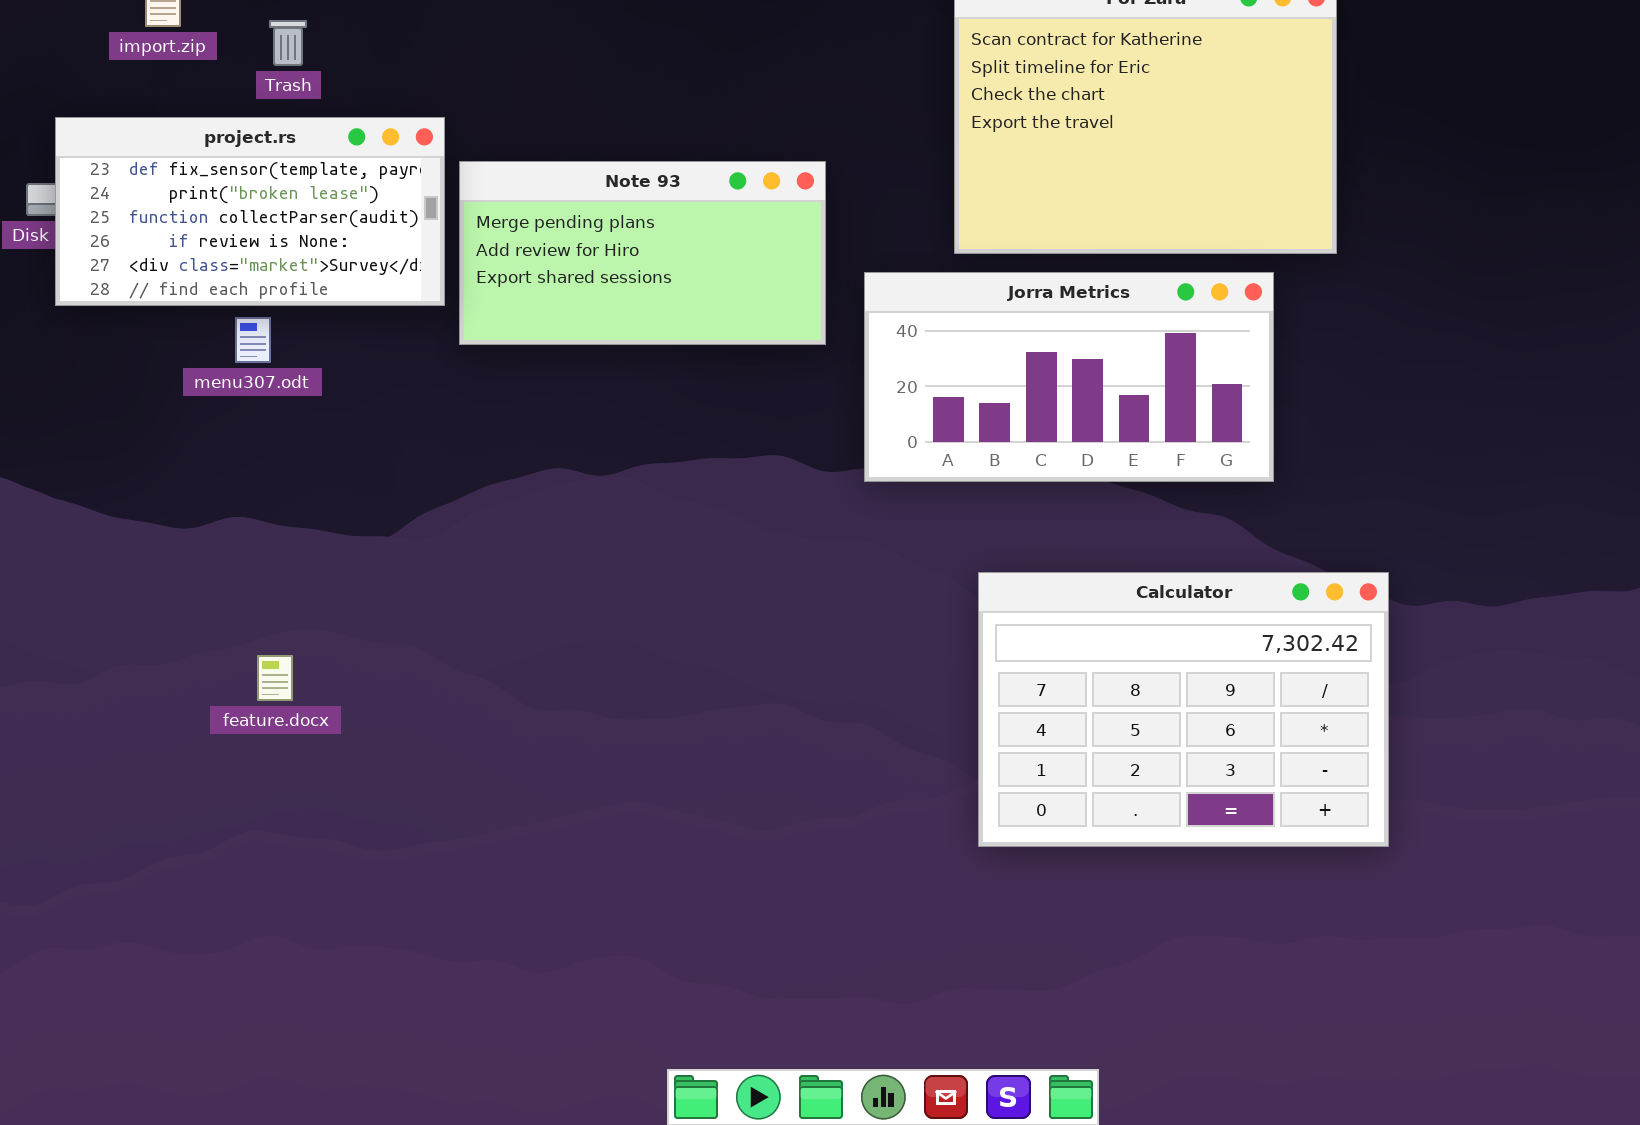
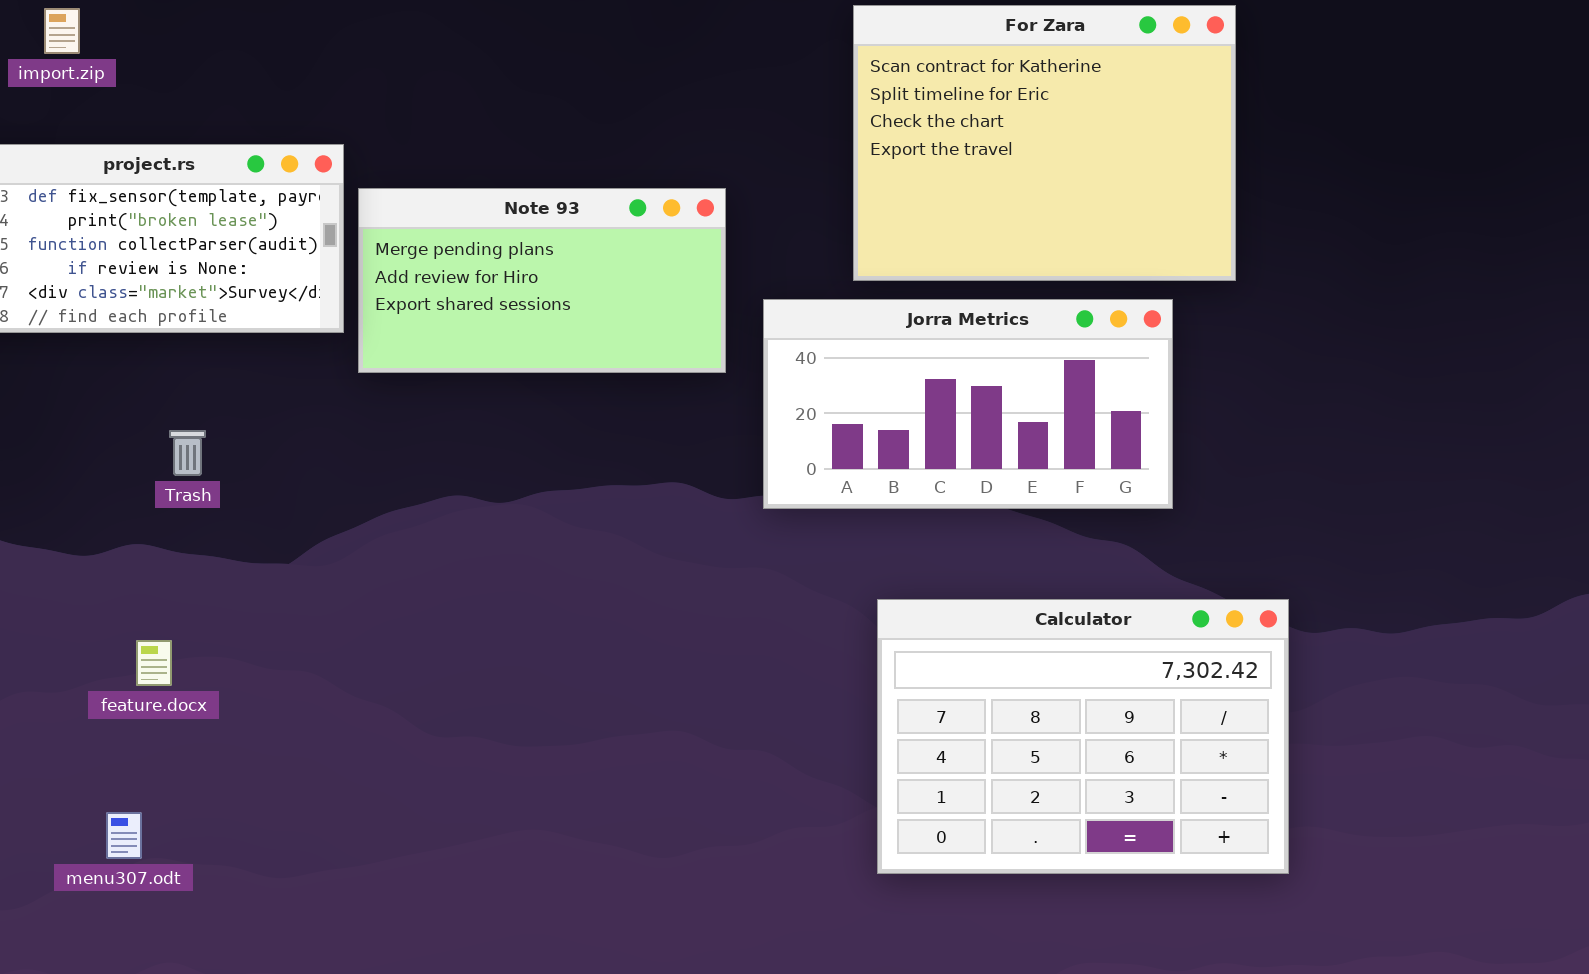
Trash: [269,20,307,66] -> [169,430,206,476], moved
menu307.odt: [235,317,271,363] -> [106,812,142,859], moved
feature.docx: [257,655,293,701] -> [136,640,172,686], moved

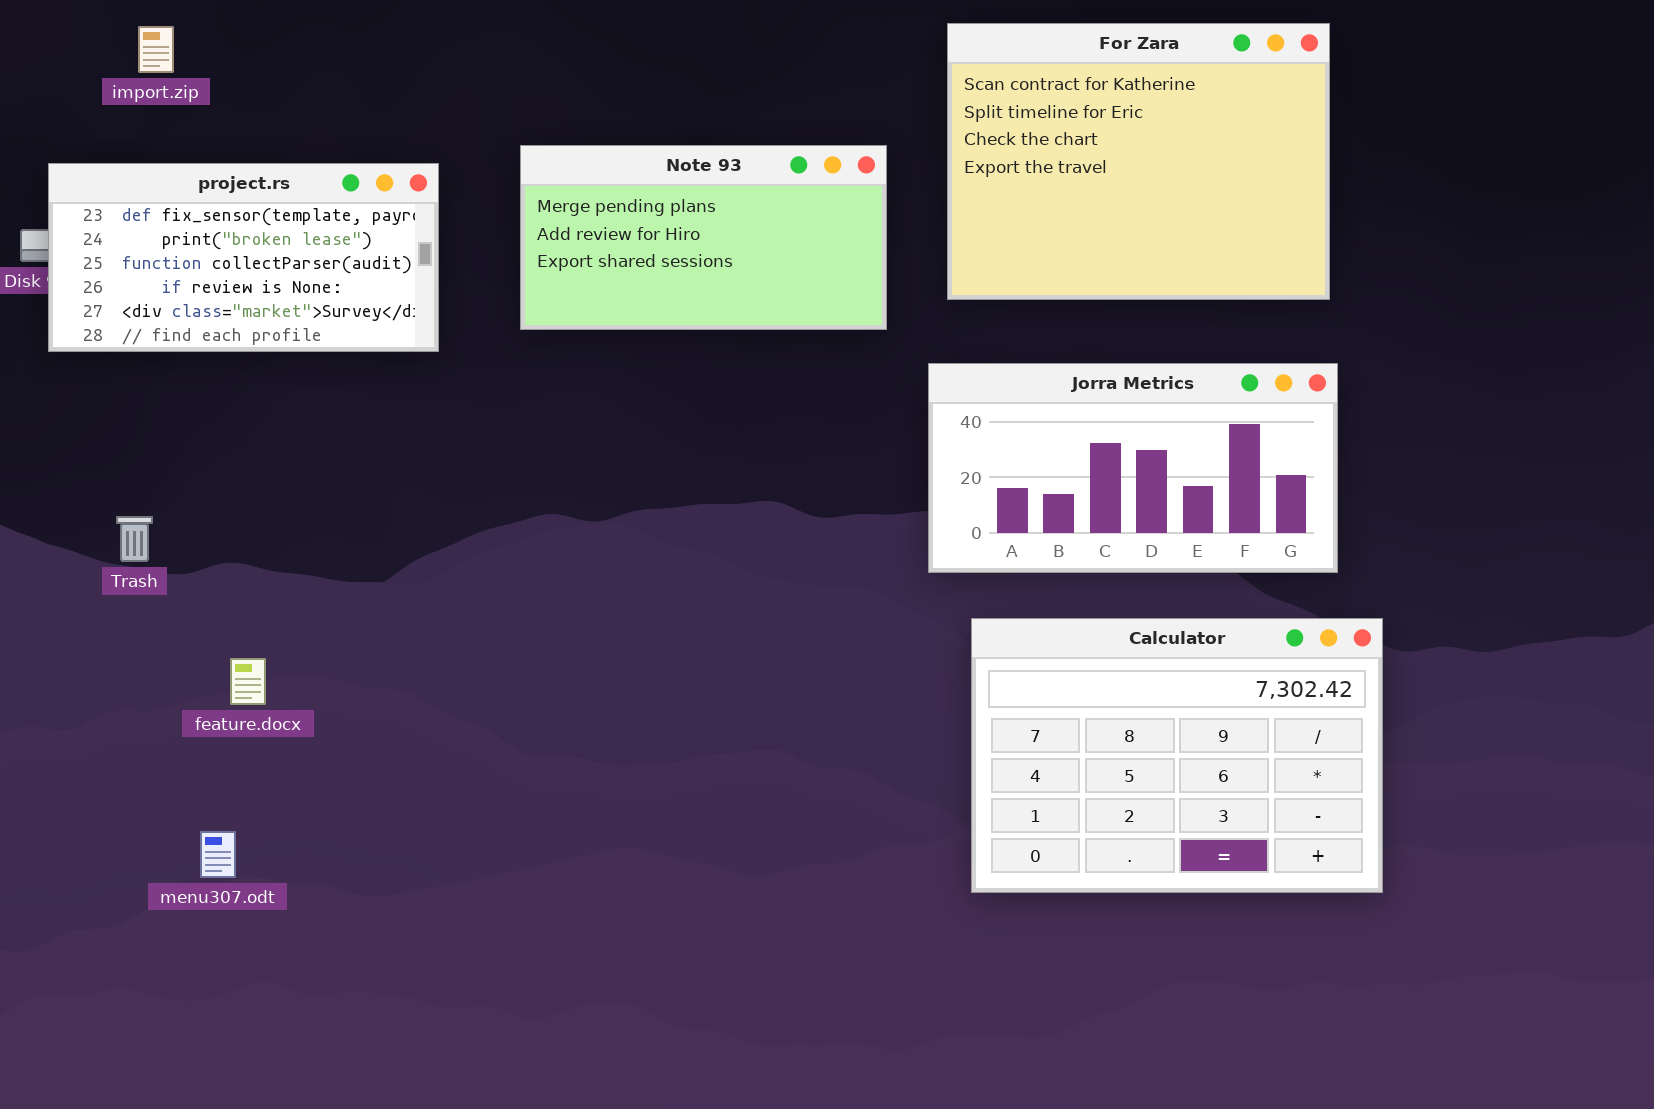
Note 93: [358,188,726,373] -> [520,145,887,330], moved
Jorra Metrics: [763,299,1173,509] -> [928,363,1338,573], moved
Trash: [169,430,206,476] -> [116,516,153,562], moved

